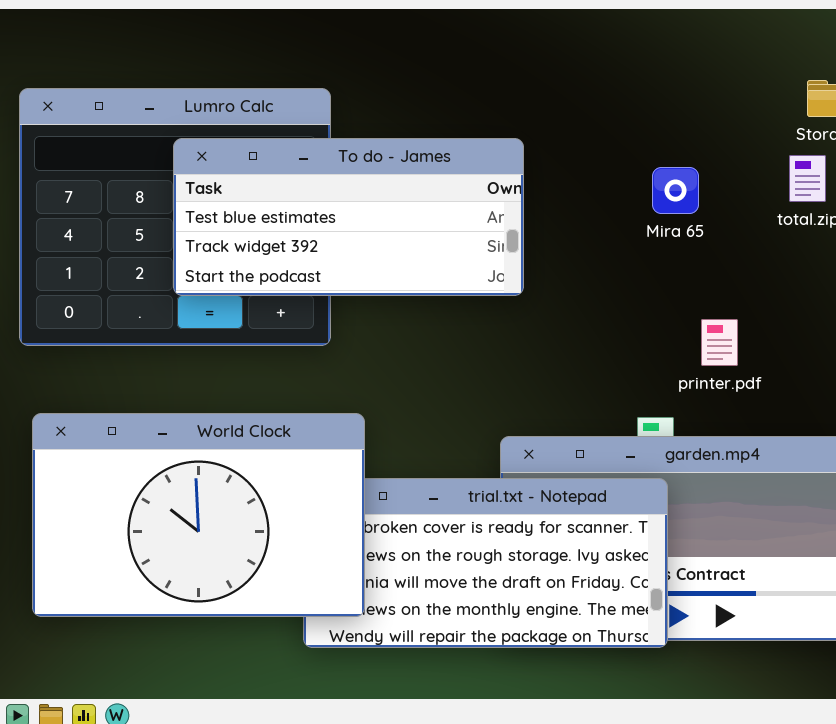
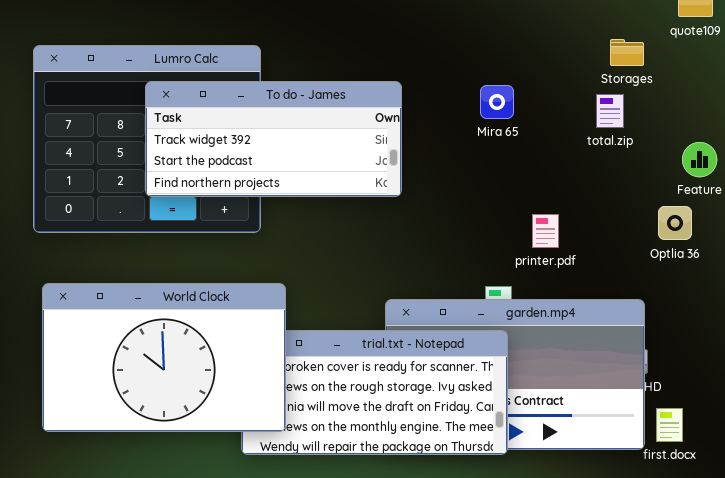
To do - James: [173,138,524,296] -> [145,81,402,197], scrolled down 1 row
Mira 65: [652,167,699,214] -> [480,85,514,119], moved

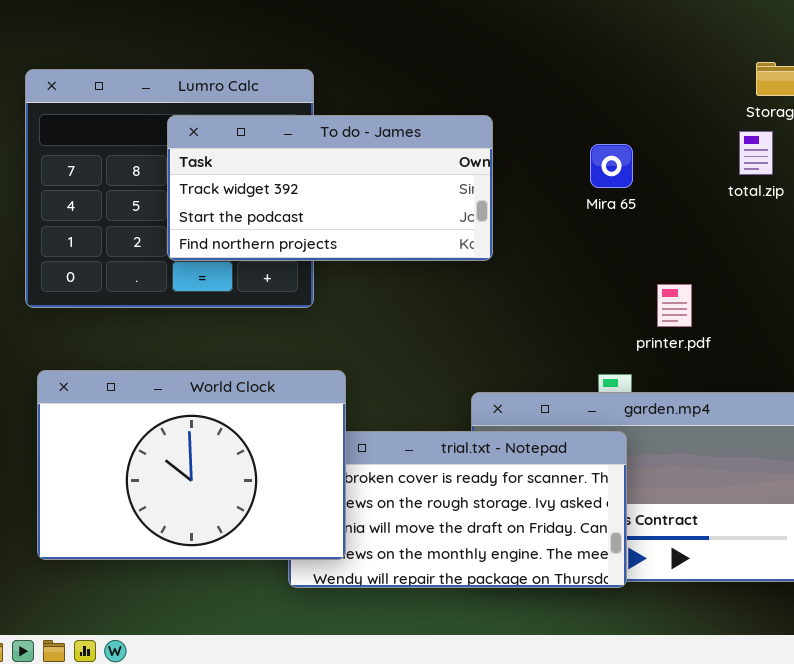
Mira 65: [480,85,514,119] -> [590,144,633,188], moved

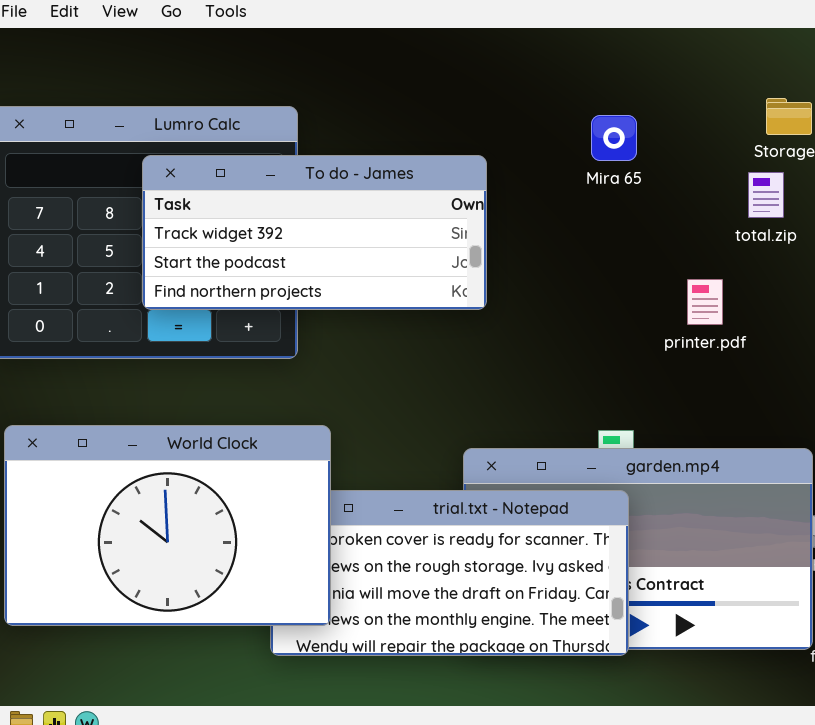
Mira 65: [590,144,633,188] -> [591,115,637,161], moved
printer.pdf: [657,284,692,327] -> [687,279,723,325], moved

